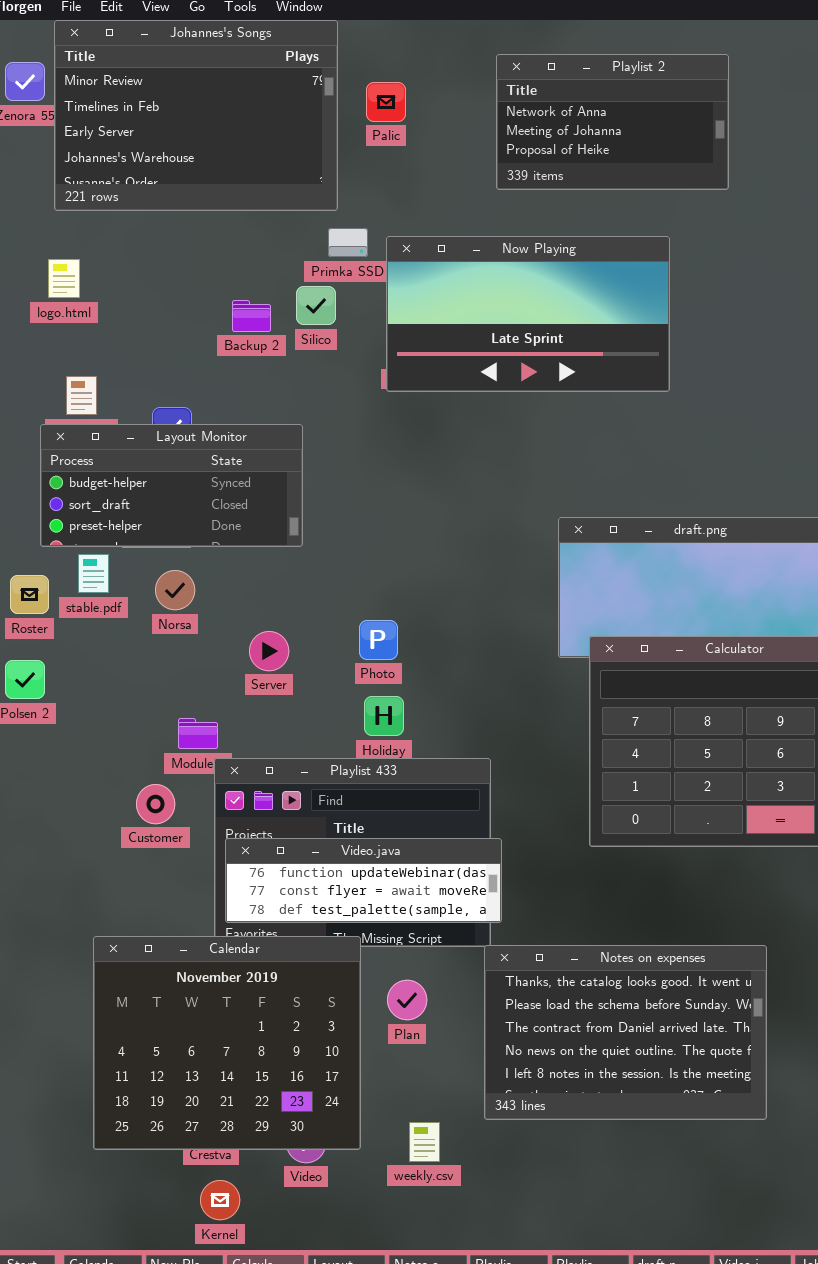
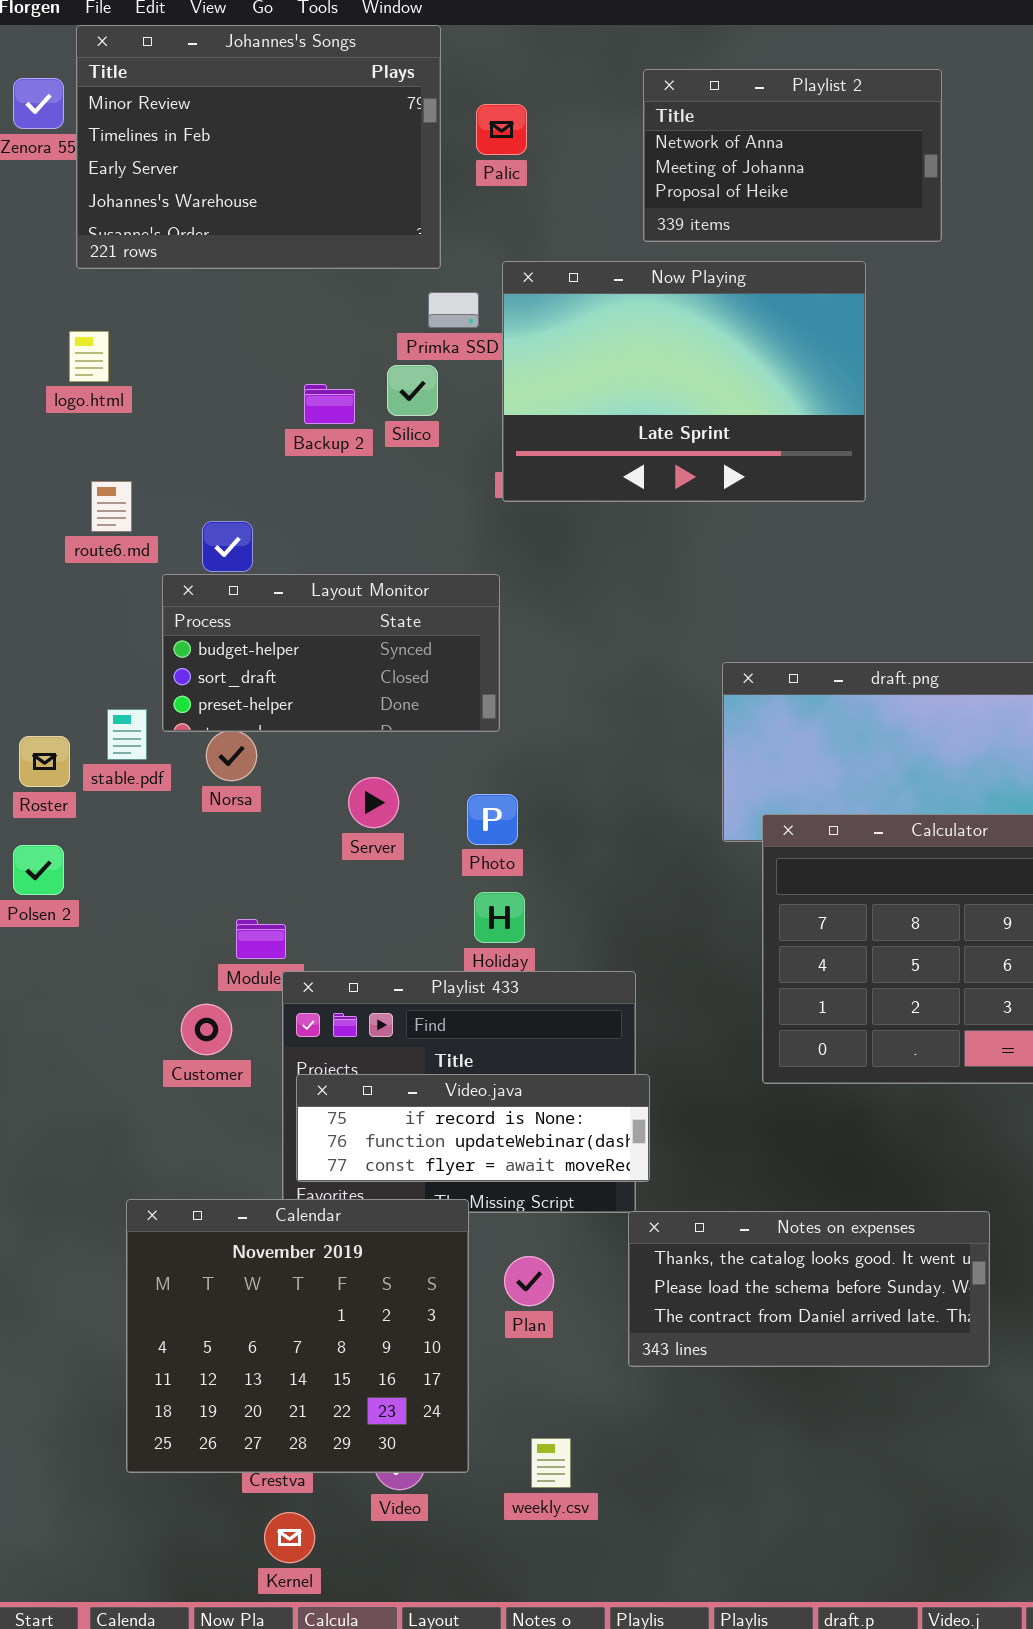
Now Playing: [386,236,670,392] -> [502,261,866,502], resized
Layout Monitor: [40,424,303,547] -> [162,574,500,732], moved
Server: [249,631,289,671] -> [348,777,399,828], moved
Video.java: [225,838,502,923] -> [296,1074,650,1182], scrolled up 1 row
Notes on expenses: [484,945,767,1120] -> [628,1211,990,1367], resized

